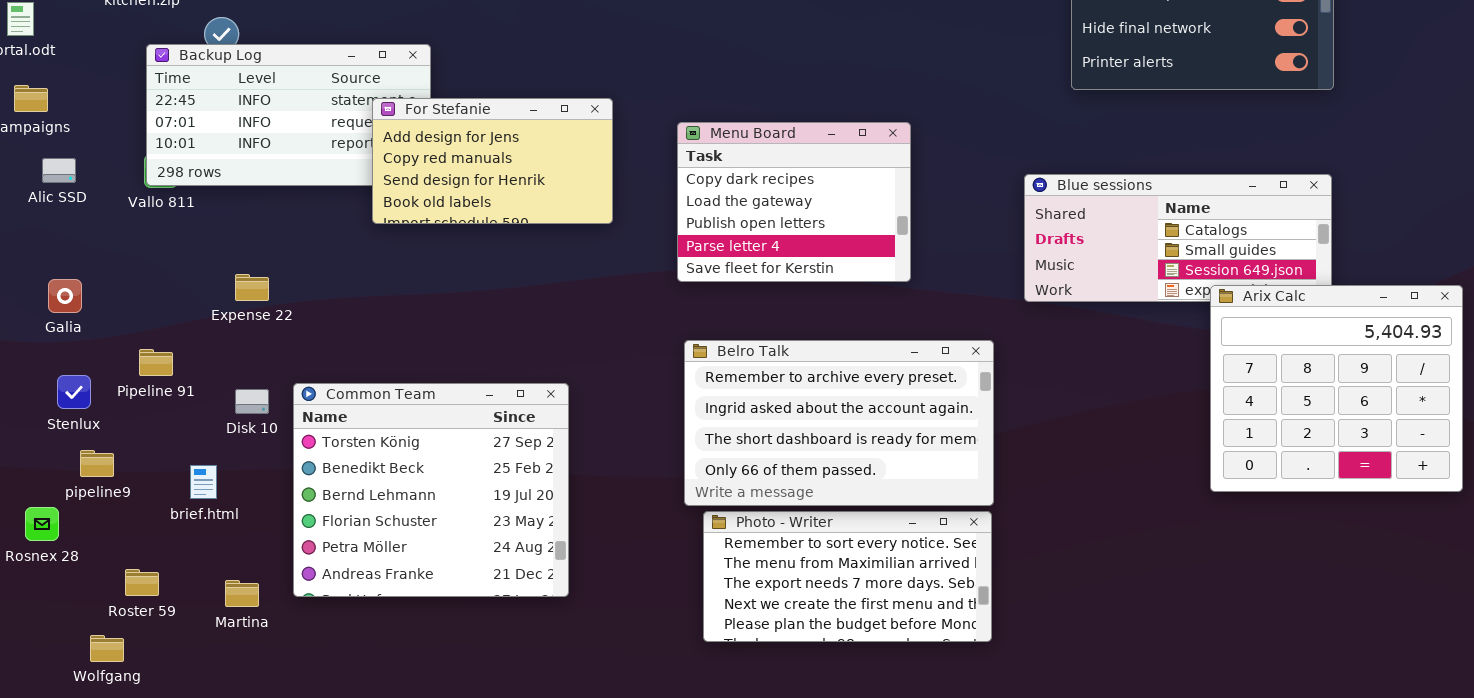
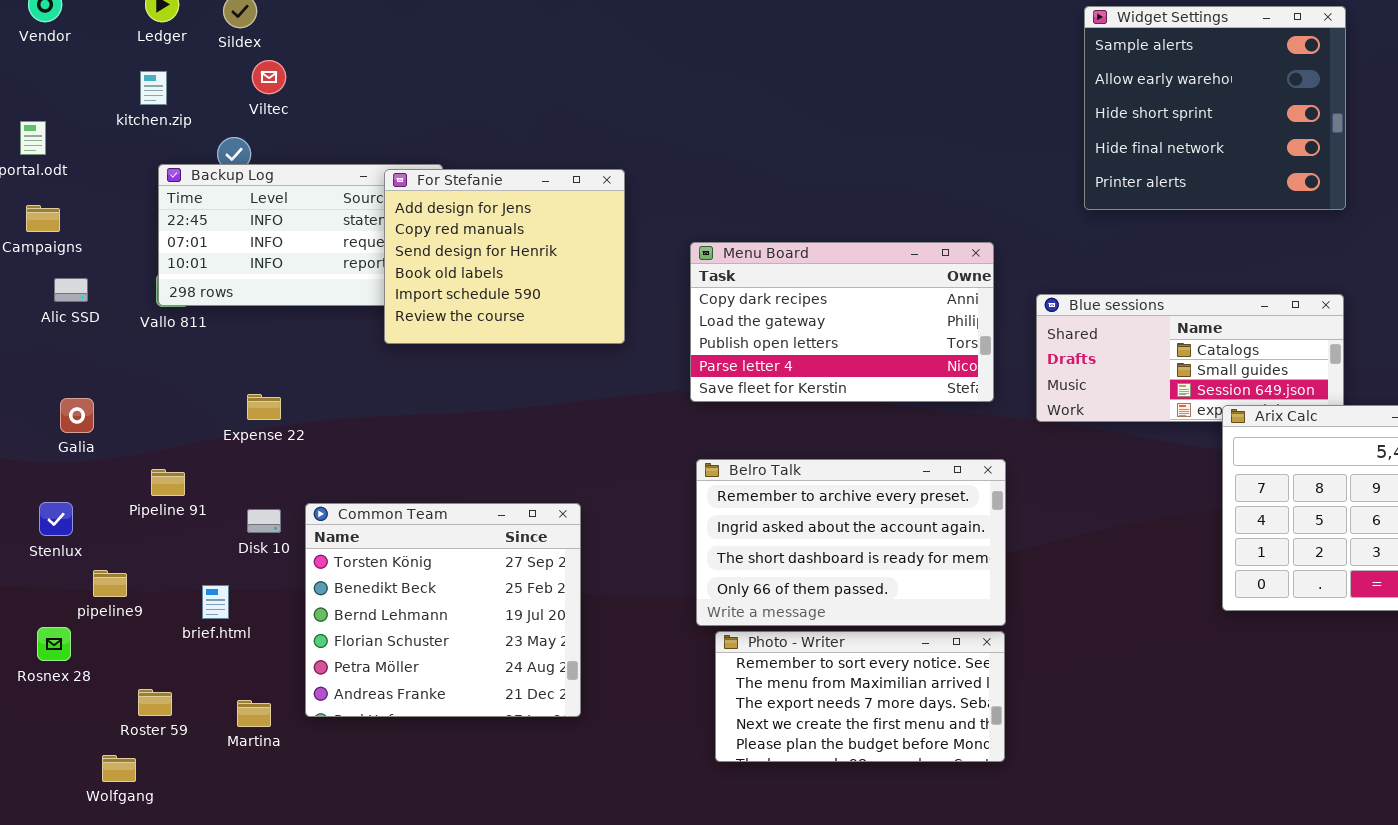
For Stefanie: [372,98,613,224] -> [384,169,625,344], resized
Menu Board: [677,122,911,282] -> [690,242,994,402], resized
Stenlux: [57,375,91,409] -> [39,502,73,536], moved

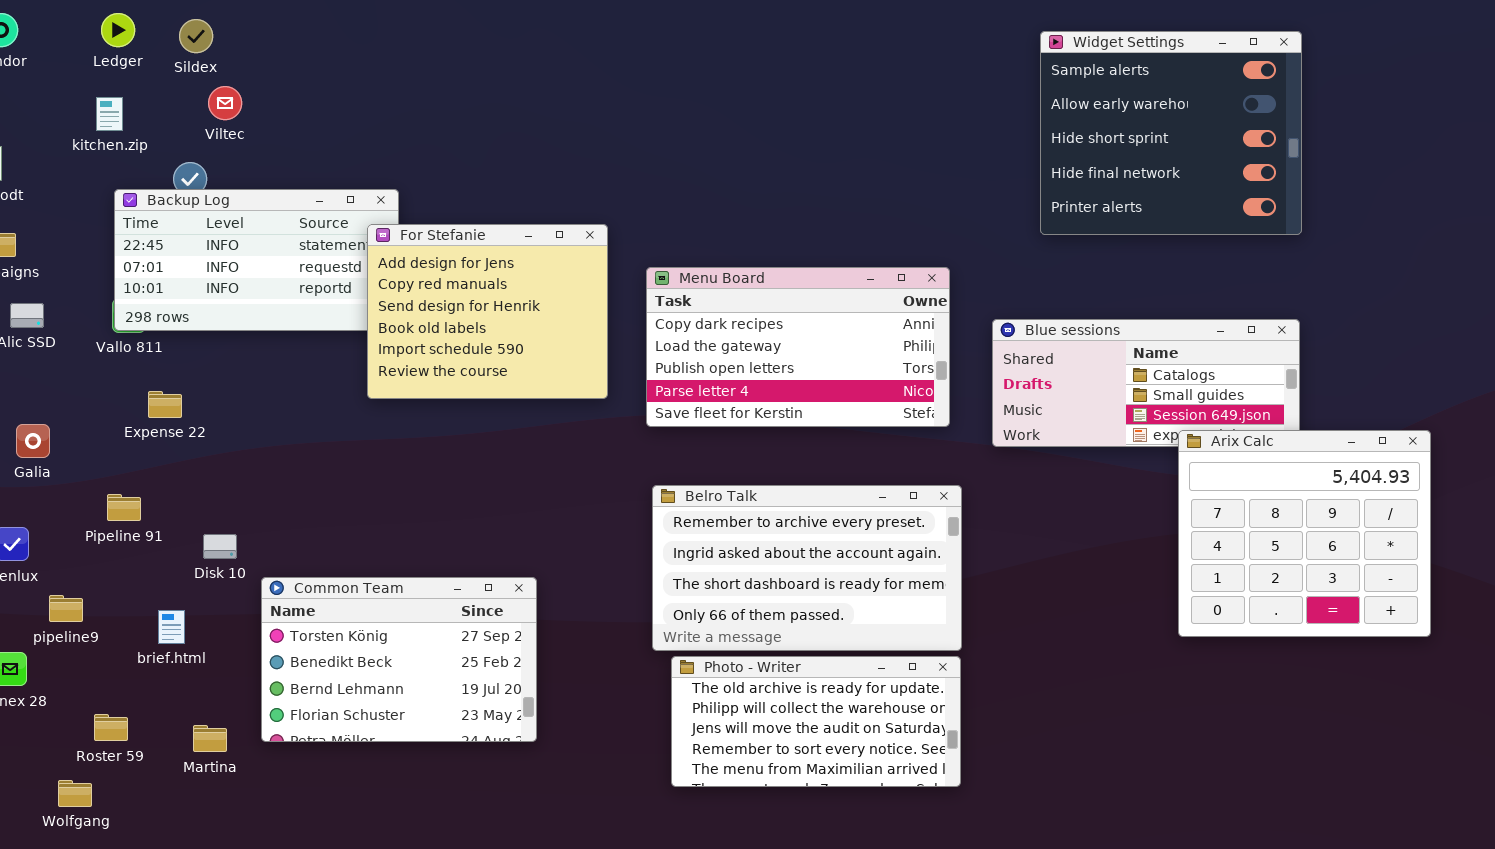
For Stefanie: [384,169,625,344] -> [367,224,608,399], moved
Expense 22: [247,394,281,420] -> [148,391,182,418], moved
Common Team: [305,503,581,717] -> [261,577,537,742], resized
Photo - Writer: [715,631,1005,762] -> [671,656,961,787], scrolled up 3 rows

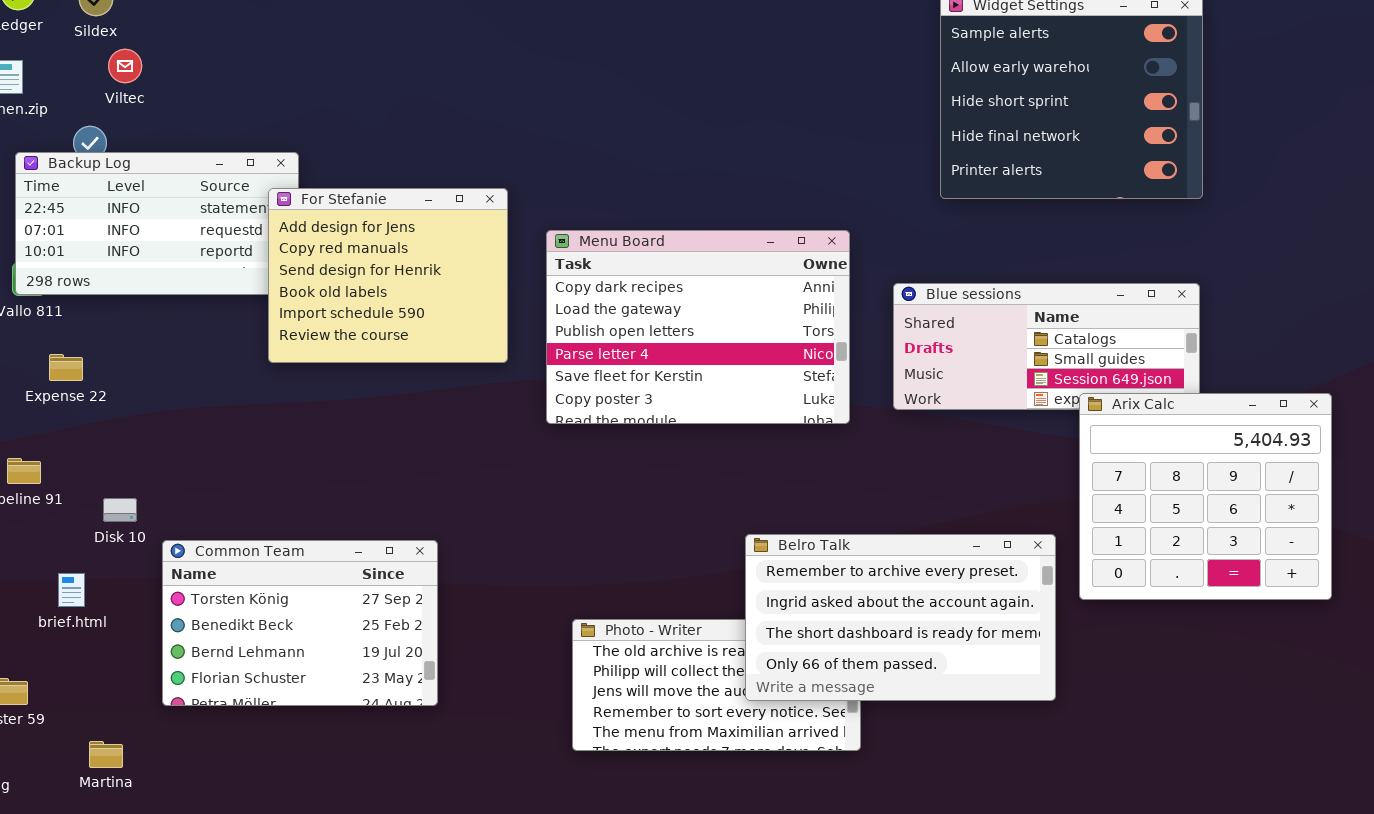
Menu Board: [646,267,950,427] -> [546,230,850,424], resized
Belro Talk: [652,485,962,651] -> [745,534,1056,701], moved
Martina: [193,725,227,752] -> [89,741,123,768], moved

